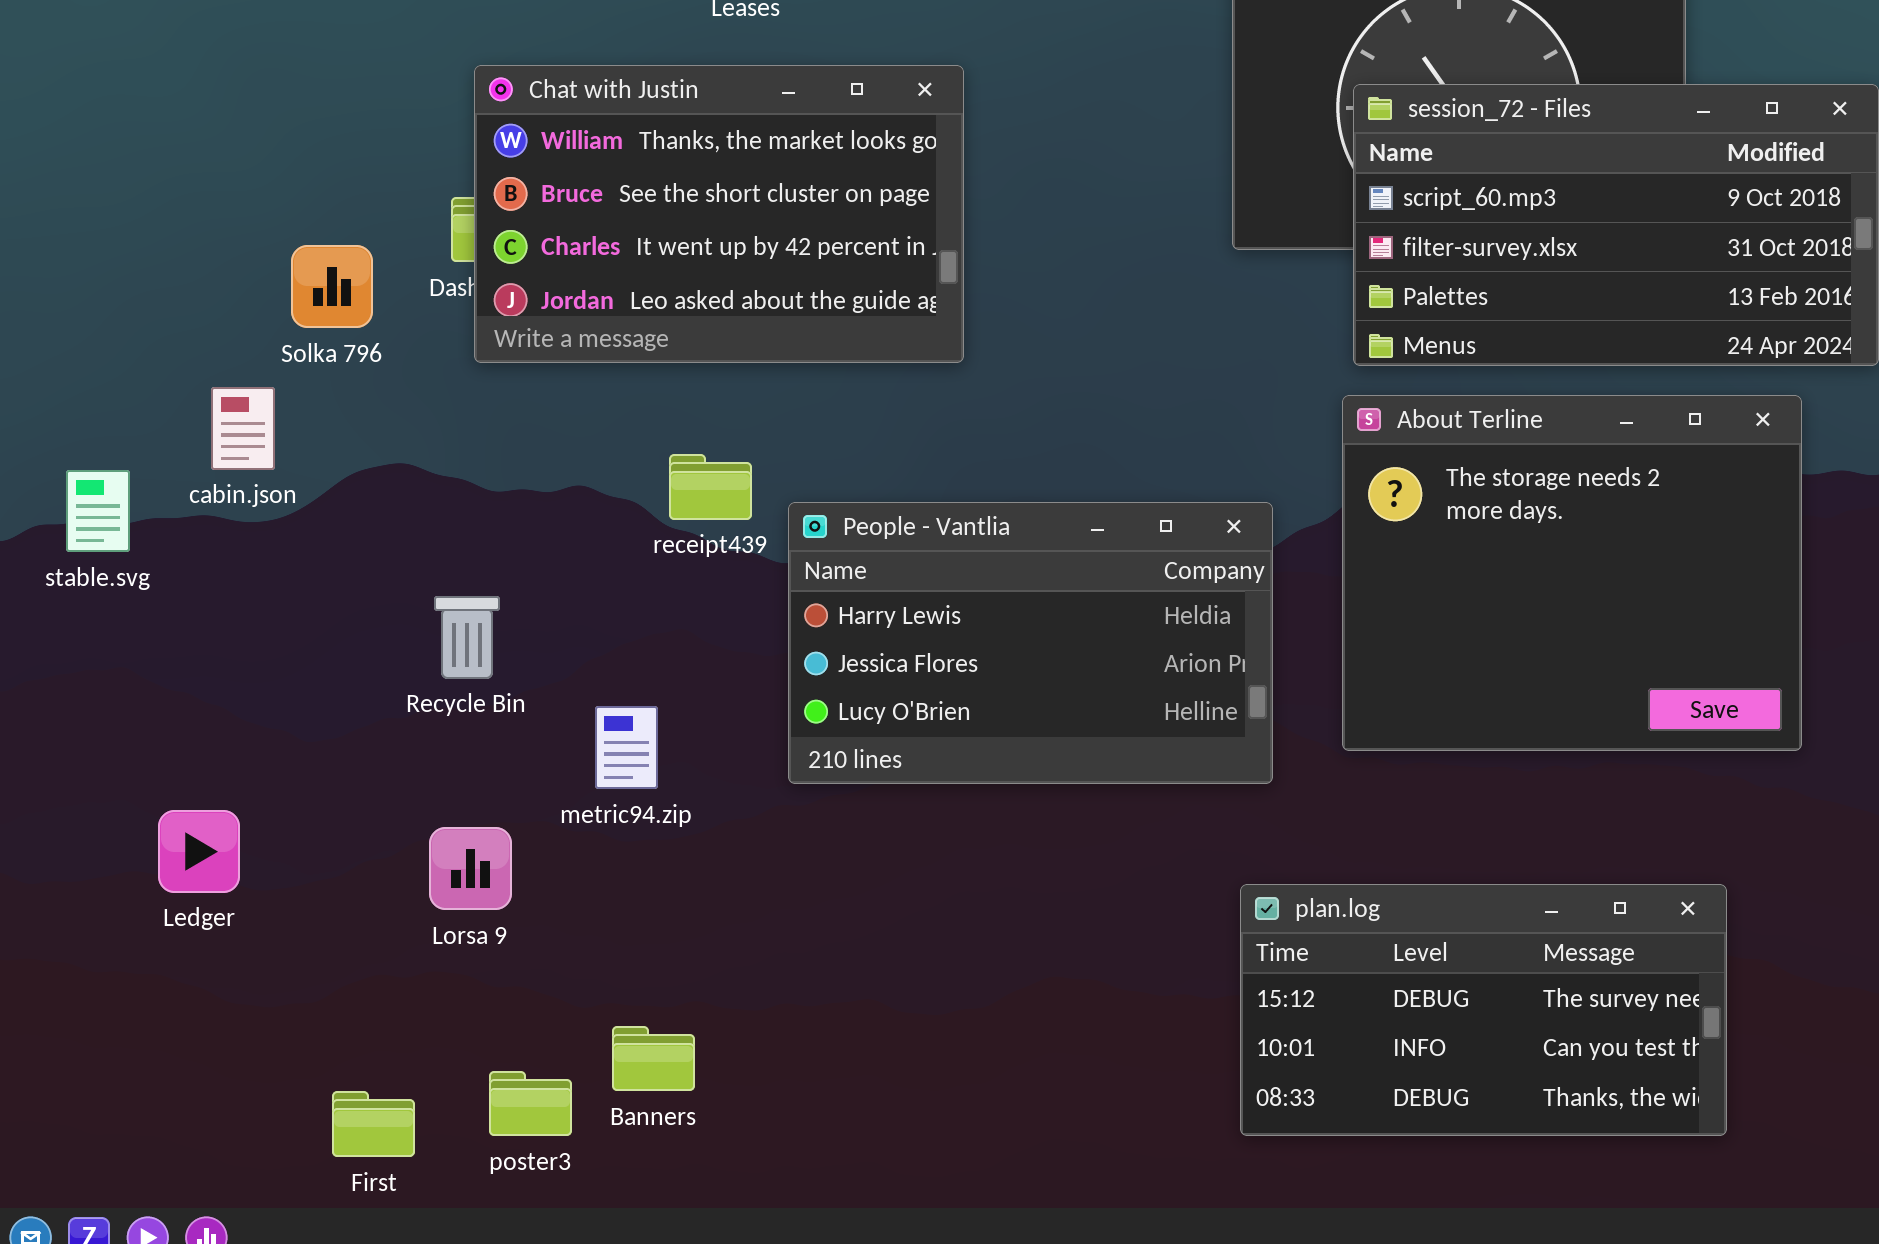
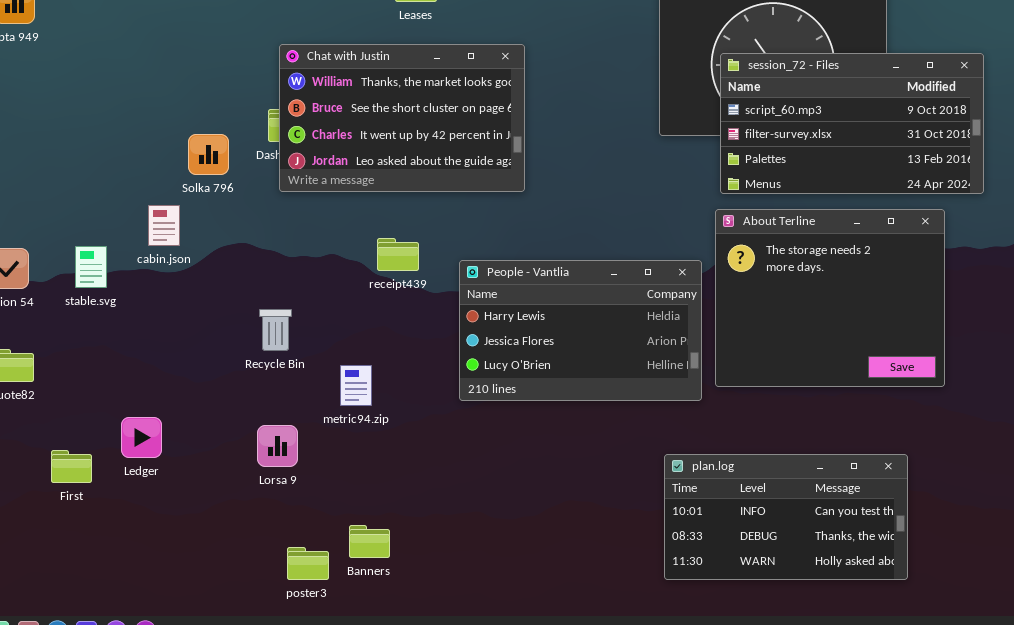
People - Vantlia: [788,502,1273,784] -> [459,260,702,401], moved
plan.log: [1240,884,1727,1136] -> [664,454,908,580], scrolled down 1 row
First: [332,1091,415,1157] -> [51,450,92,483], moved

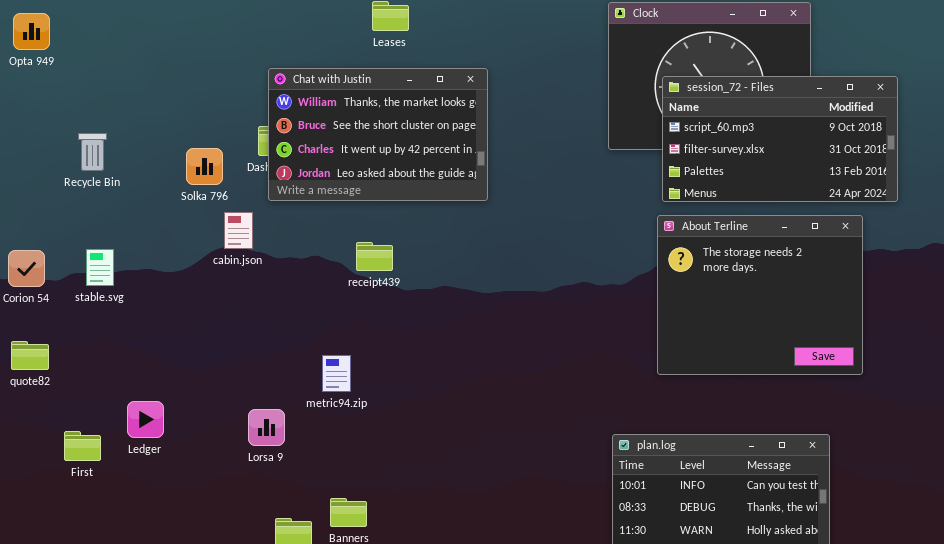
cabin.json: [148,205,180,246] -> [224,212,253,249], moved
People - Vantlia: [459,260,702,401] -> none, closed
Recycle Bin: [259,309,292,351] -> [78,133,107,171], moved

